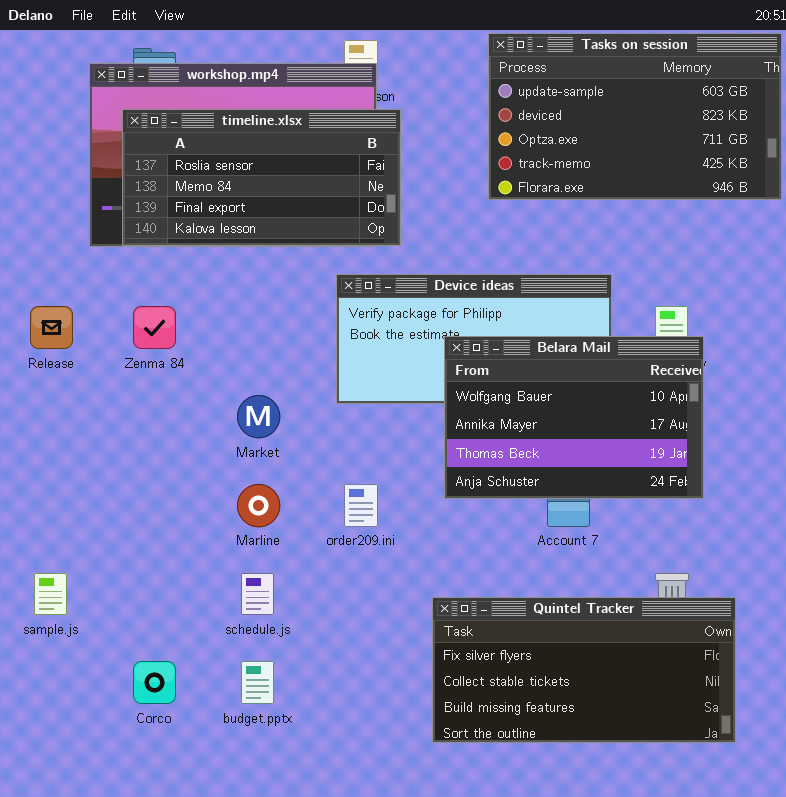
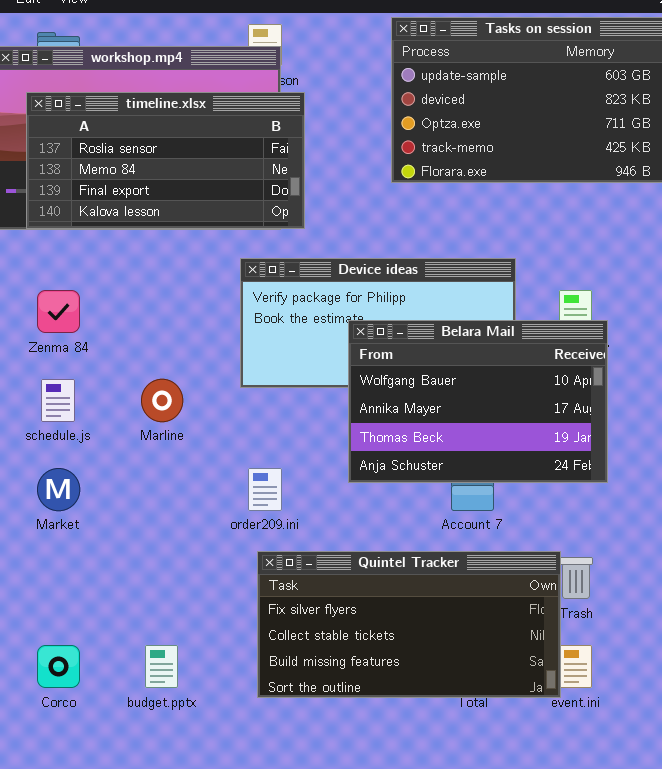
Market: [237,395,280,438] -> [37,468,80,511], moved
Marline: [237,484,280,527] -> [141,379,183,422], moved
schedule.js: [241,573,274,615] -> [41,379,75,422], moved
Quintel Tracker: [432,597,736,743] -> [257,551,561,698], moved

